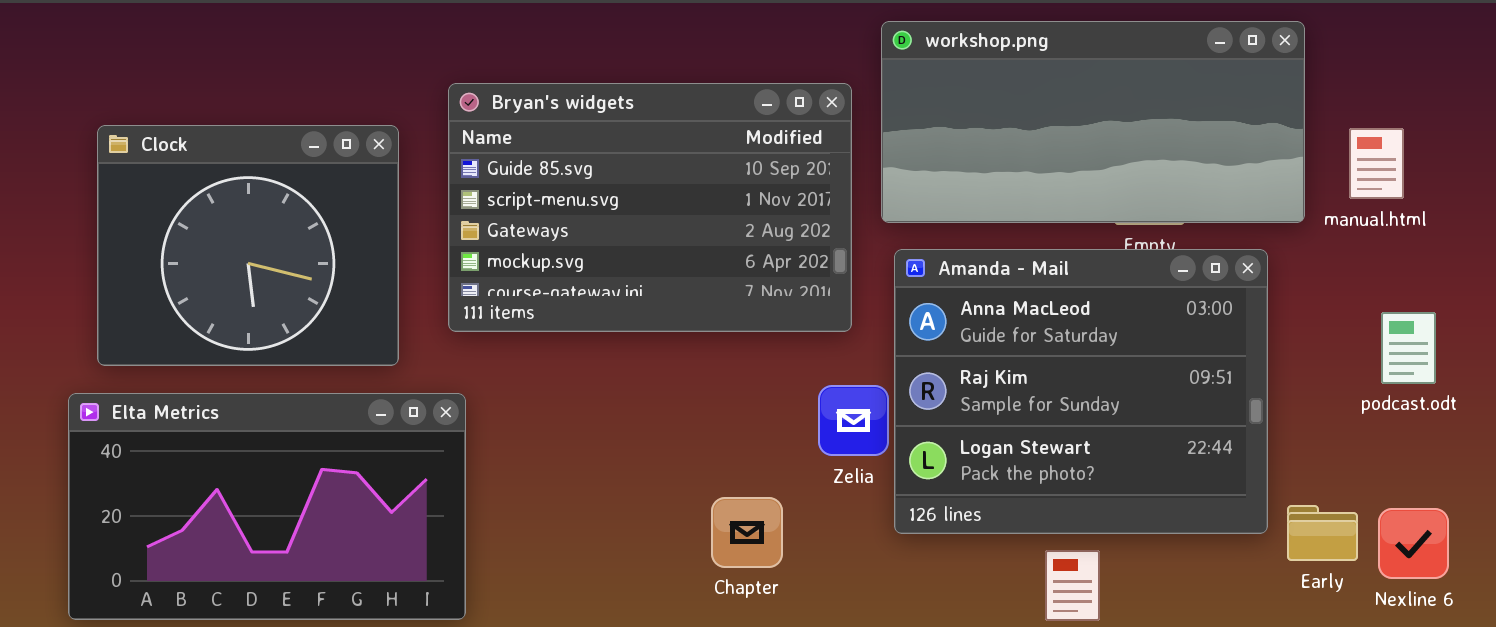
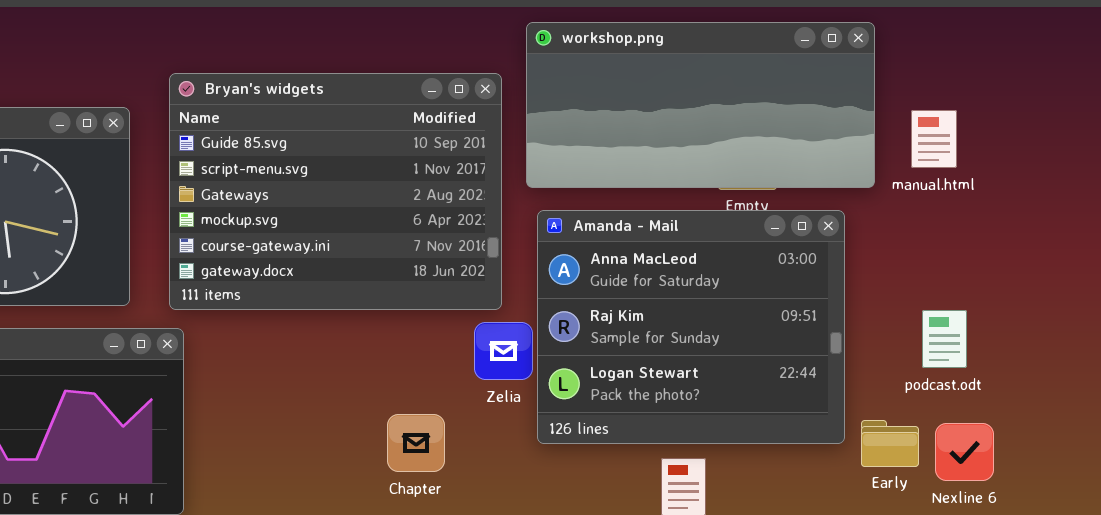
Bryan's widgets: [448,83,852,332] -> [169,73,502,310], resized
podcast.odt: [1381,312,1436,384] -> [922,310,967,368], moved

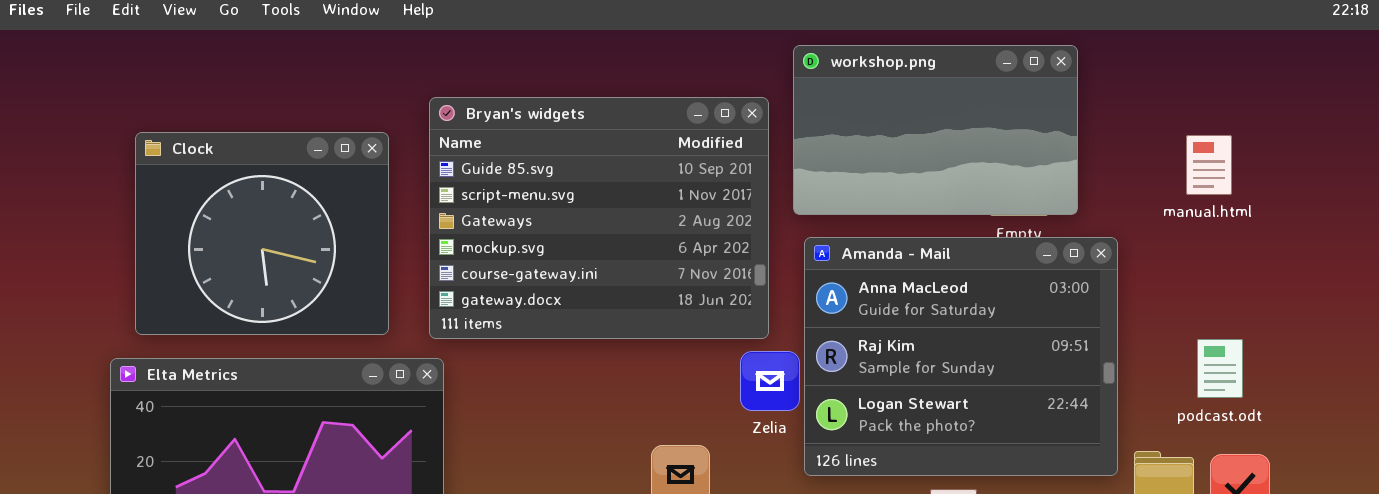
workshop.png: [526,22,875,188] -> [793,45,1078,215], resized

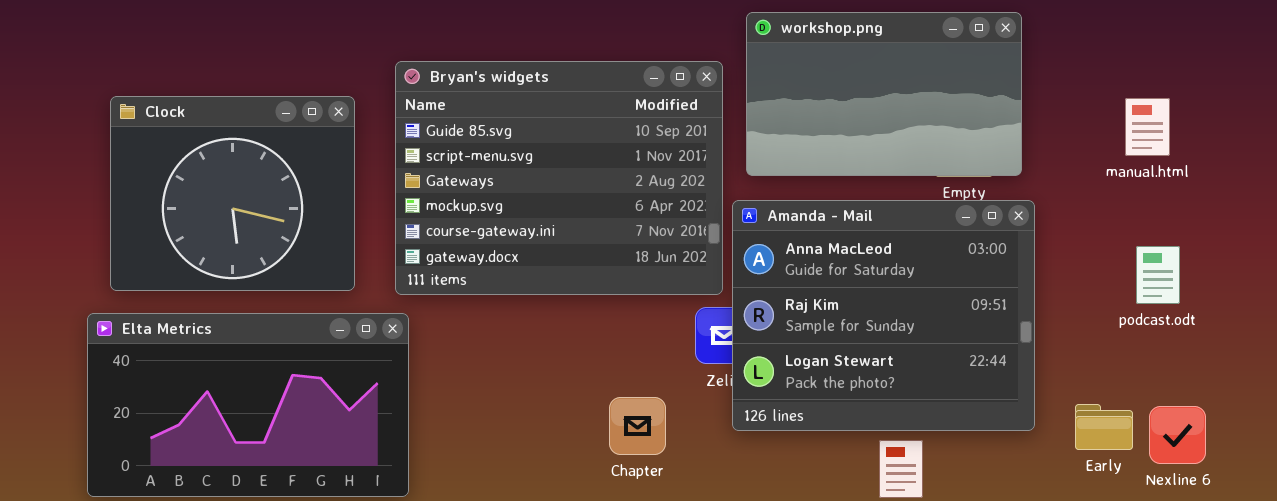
Amanda - Mail: [804,237,1118,476] -> [732,200,1035,431], moved
podcast.odt: [1197,339,1243,398] -> [1136,246,1180,304], moved

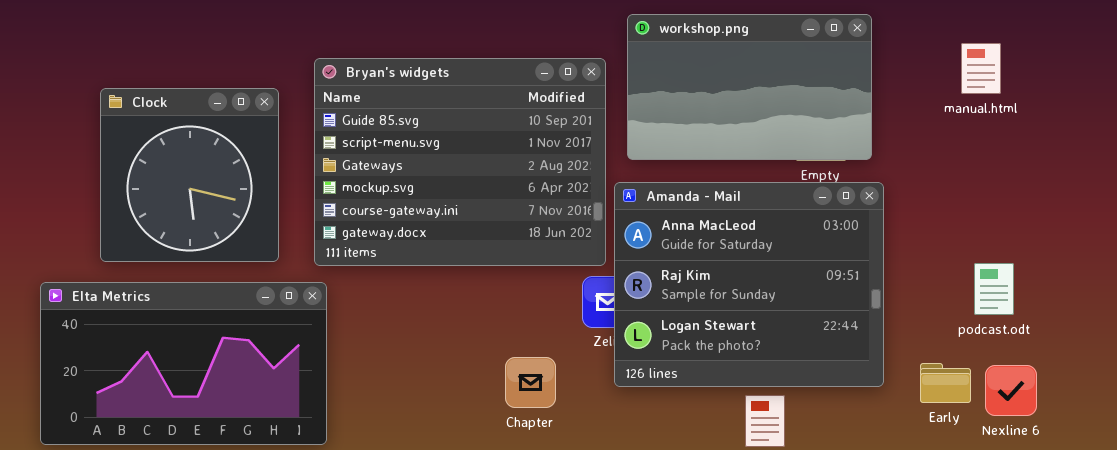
Clock: [110,96,355,291] -> [100,88,279,262], resized
manual.html: [1125,98,1170,156] -> [961,43,1001,94], moved
podcast.odt: [1136,246,1180,304] -> [974,263,1014,315], moved

